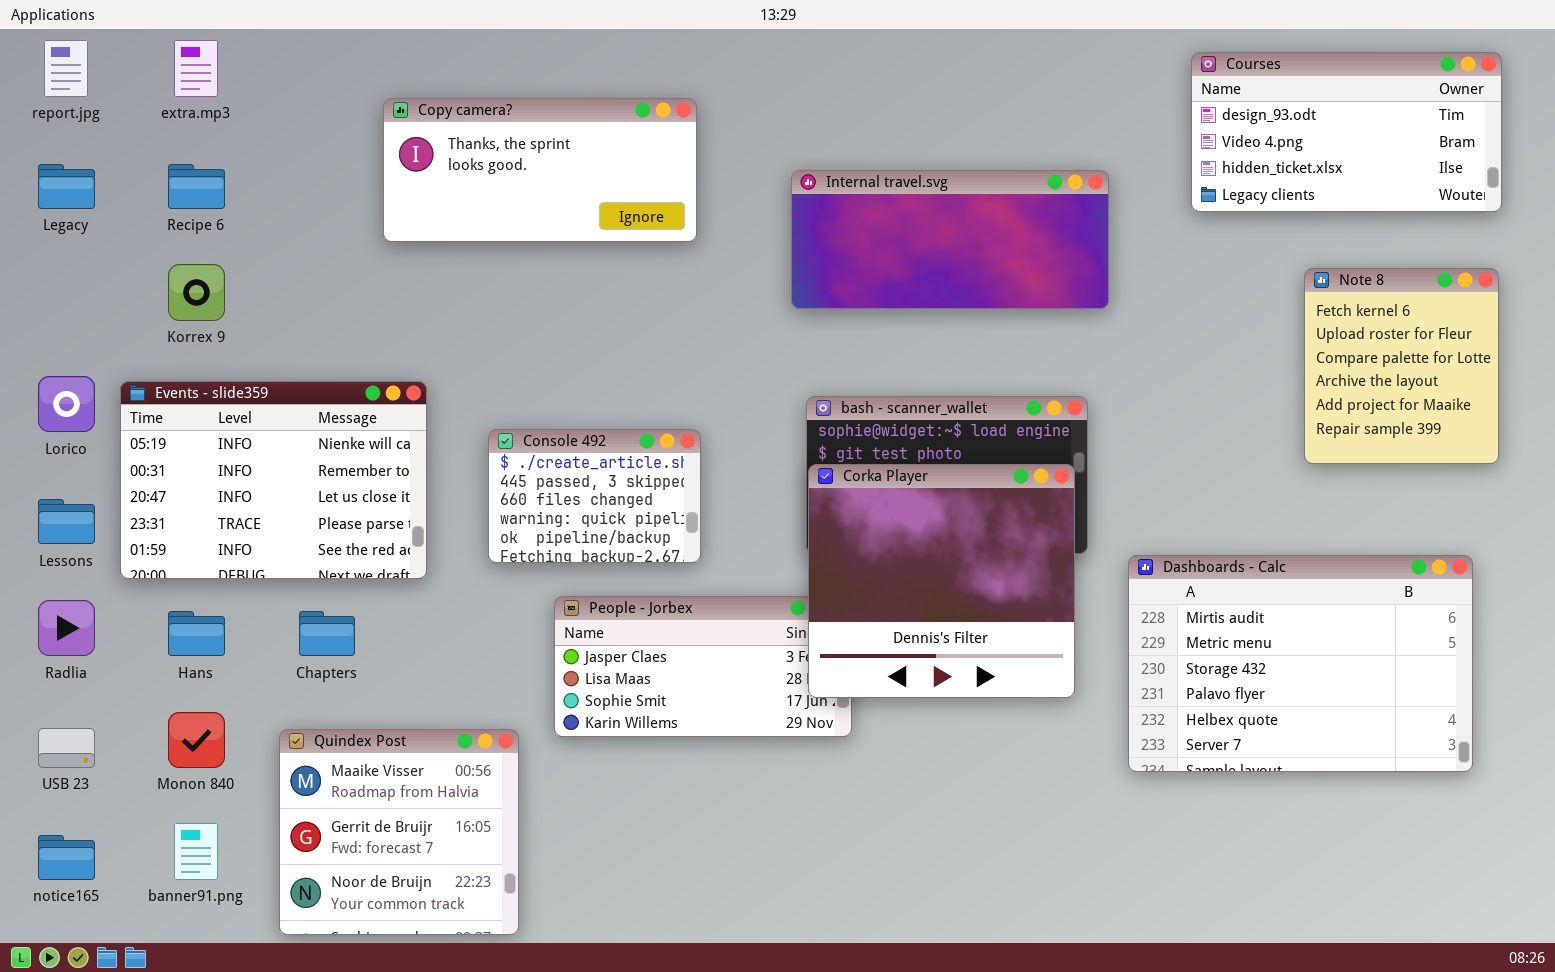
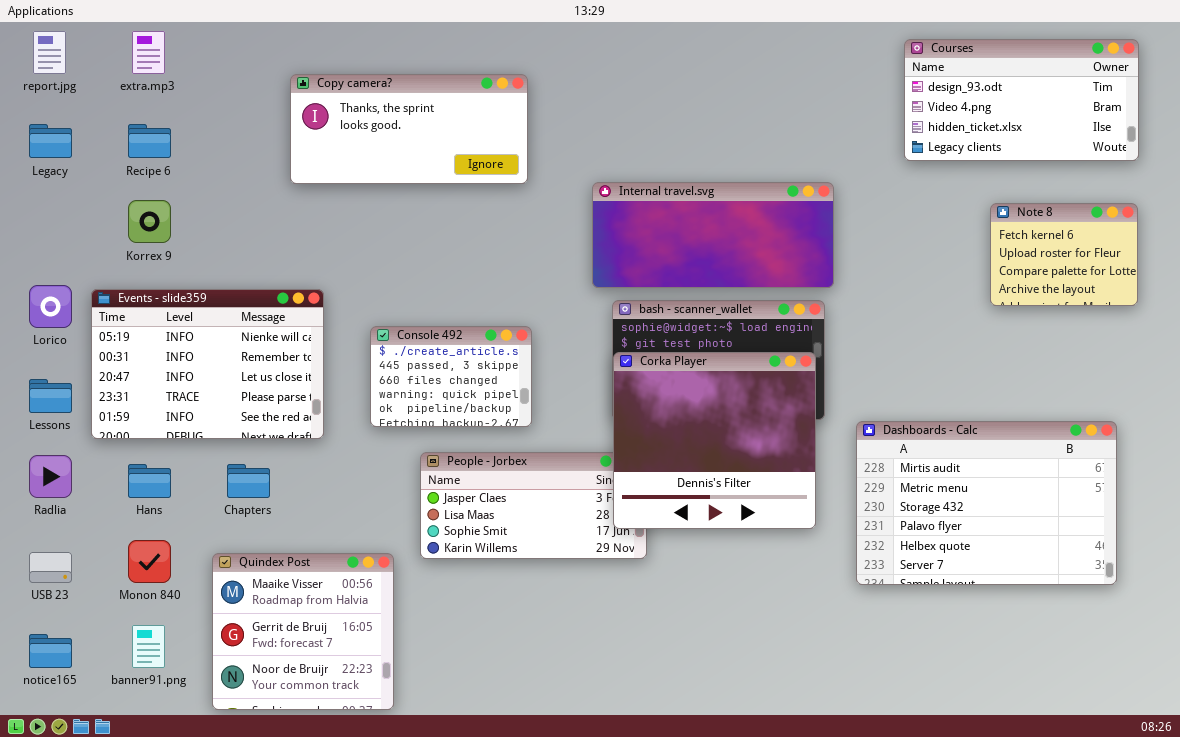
Internal travel.svg: [791,170,1109,309] -> [592,182,834,288], moved
Note 8: [1304,268,1499,464] -> [990,203,1138,306], resized

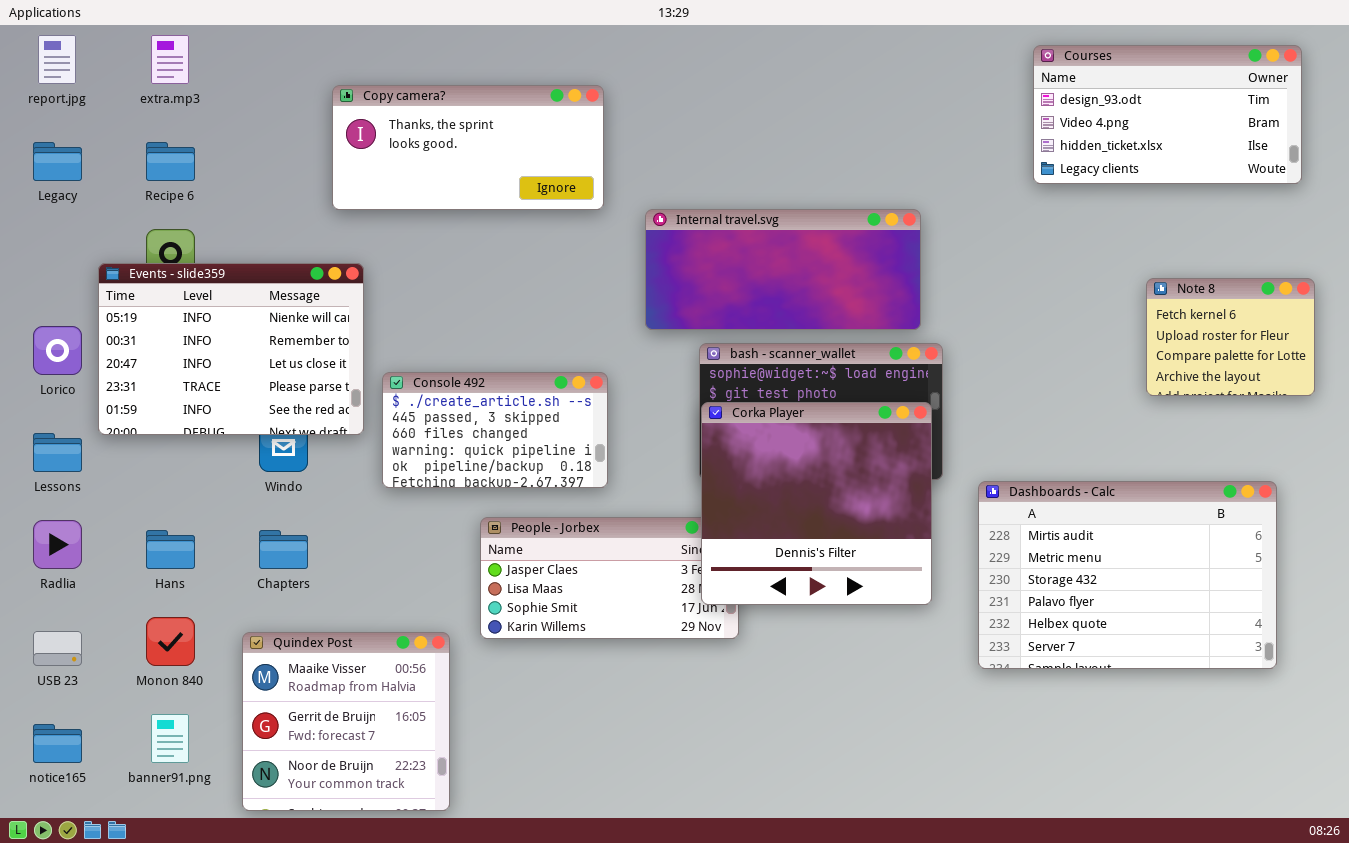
Internal travel.svg: [592,182,834,288] -> [645,209,921,330], moved
Note 8: [990,203,1138,306] -> [1146,278,1315,396], moved
Events - slide359: [91,289,324,439] -> [98,263,364,435], moved
Console 492: [370,326,532,427] -> [382,372,608,488], resized

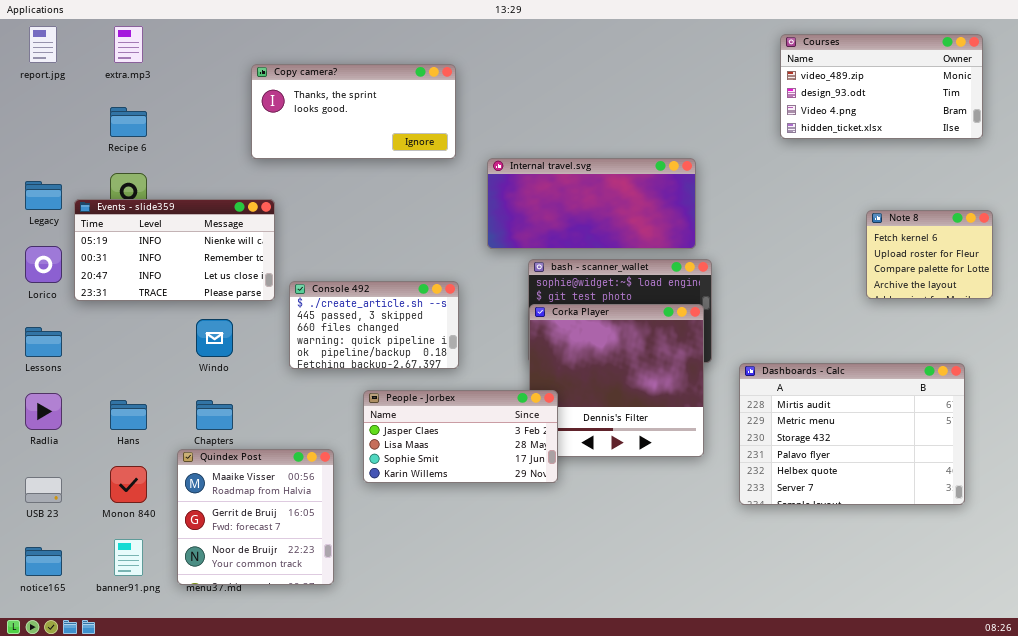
Courses: [1033,45,1302,184] -> [780,34,983,139], scrolled up 1 row
Legacy: [33,142,82,181] -> [25,181,62,210], moved
Events - slide359: [98,263,364,435] -> [74,199,275,301], resized
People - Jorbex: [480,517,739,639] -> [363,390,558,483], raised
Quindex Post: [242,632,450,811] -> [177,449,334,585], moved

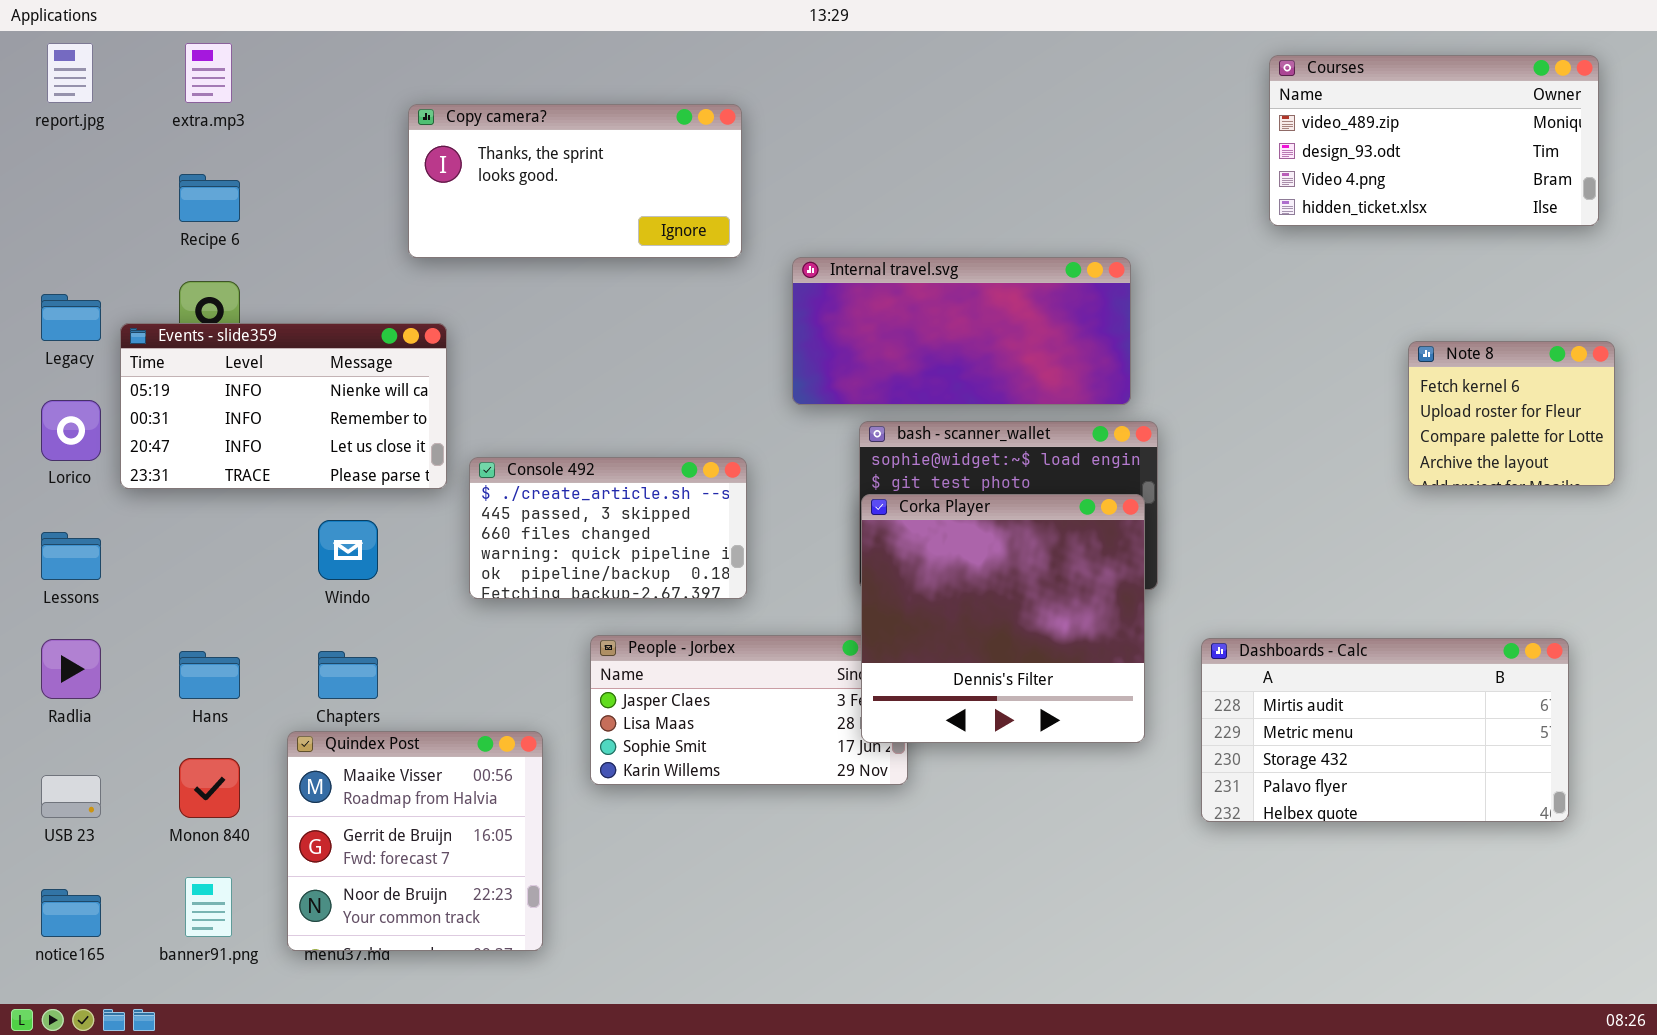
Corka Player: [529,304,704,457] -> [861,494,1145,743], raised
Dashboards - Calc: [739,363,965,505] -> [1201,638,1569,822], resized

